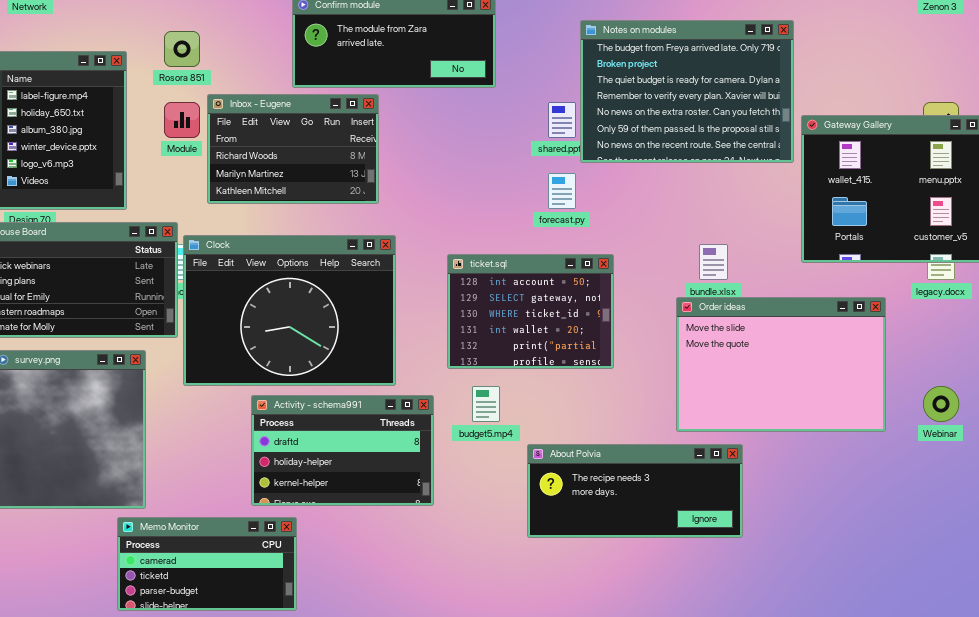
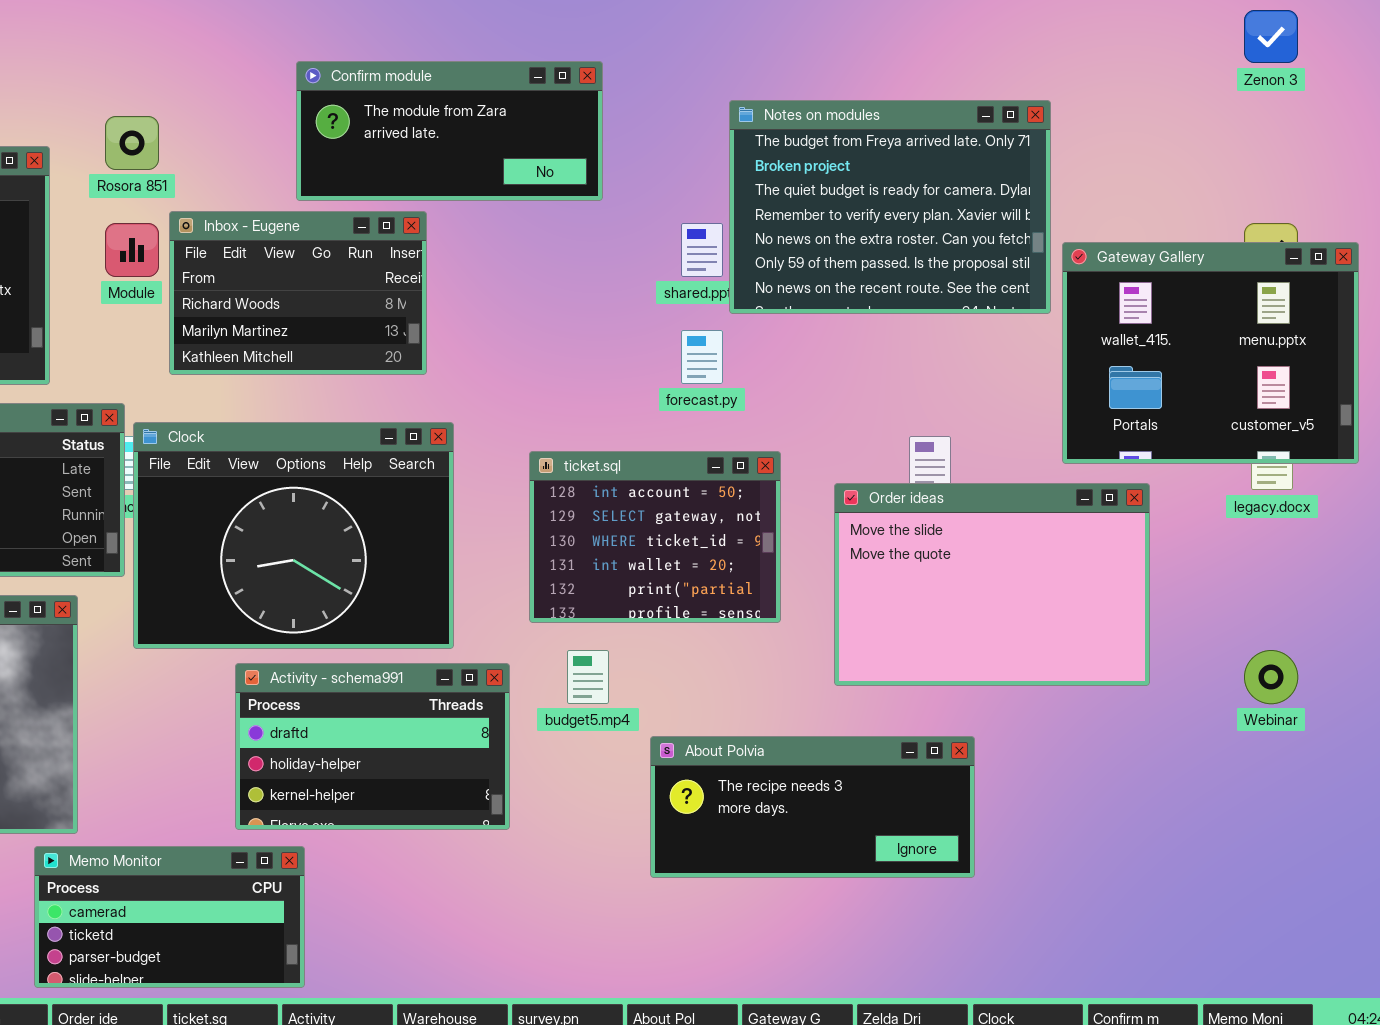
Order ideas: [676,297,886,432] -> [834,483,1150,686], moved

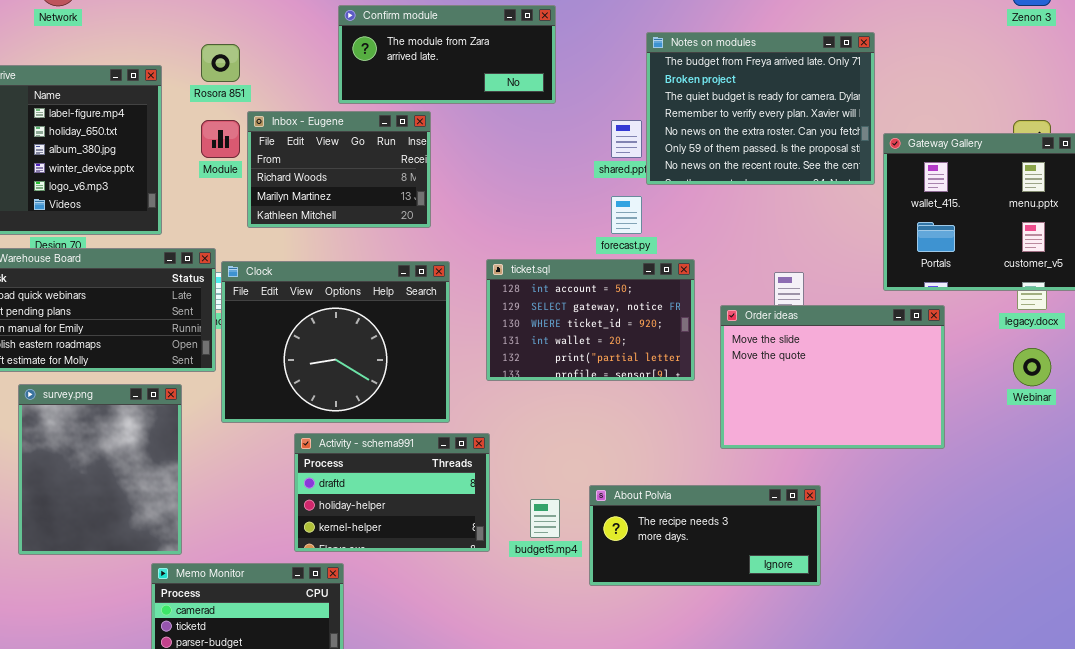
ticket.sql: [529,451,781,623] -> [486,259,695,381], moved, resized
budget5.mp4: [567,650,609,704] -> [530,499,560,538], moved
Webinar: [1244,650,1298,704] -> [1013,348,1051,386], moved

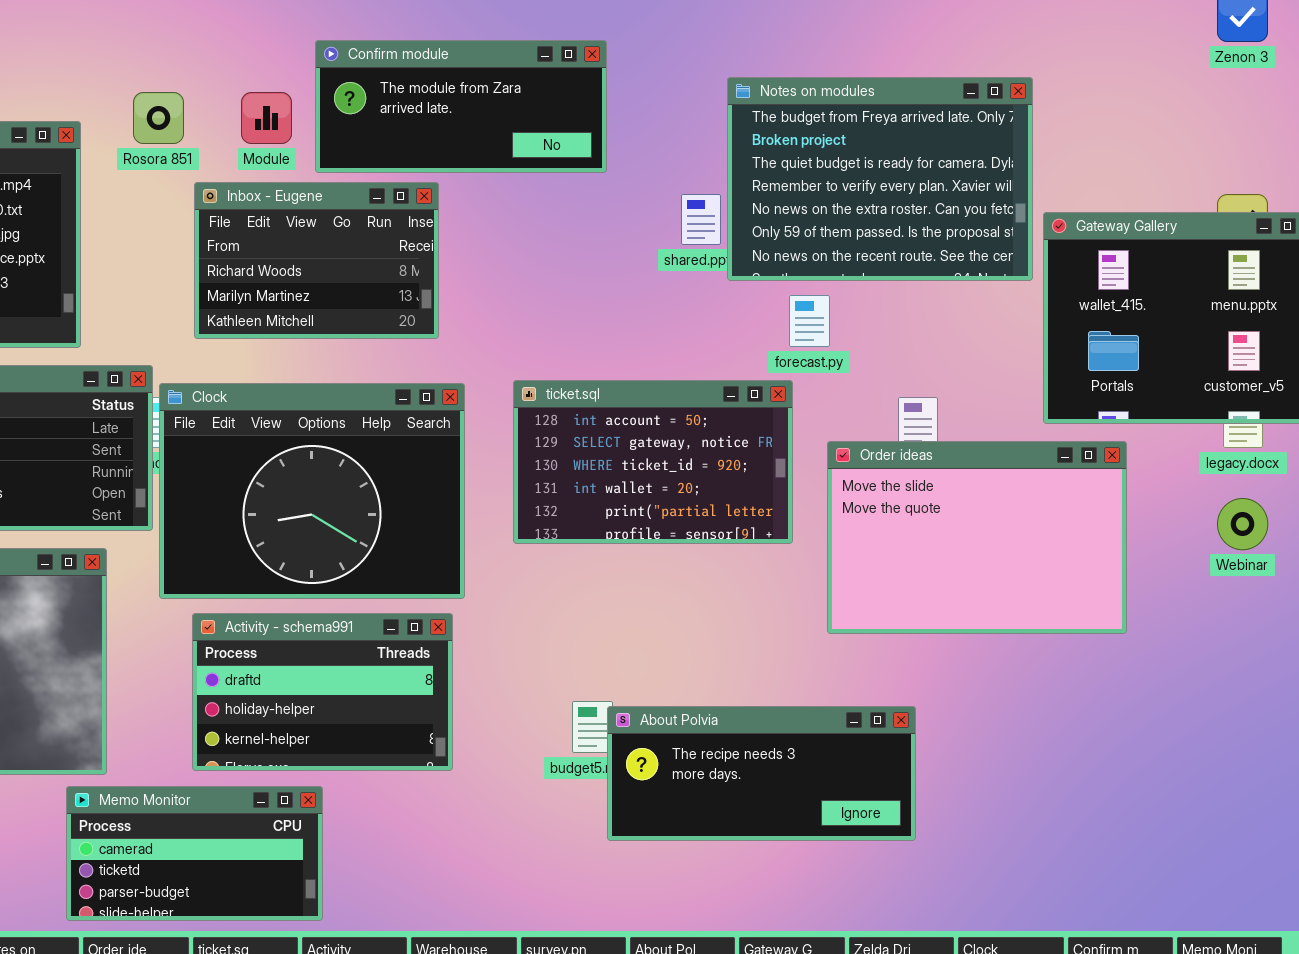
Module: [201,120,240,158] -> [241,92,292,144], moved
forecast.py: [611,196,642,234] -> [789,295,830,347], moved
Activity - schema991: [294,433,490,552] -> [192,613,453,771], moved
About Polvia: [589,485,821,586] -> [607,706,916,841], moved

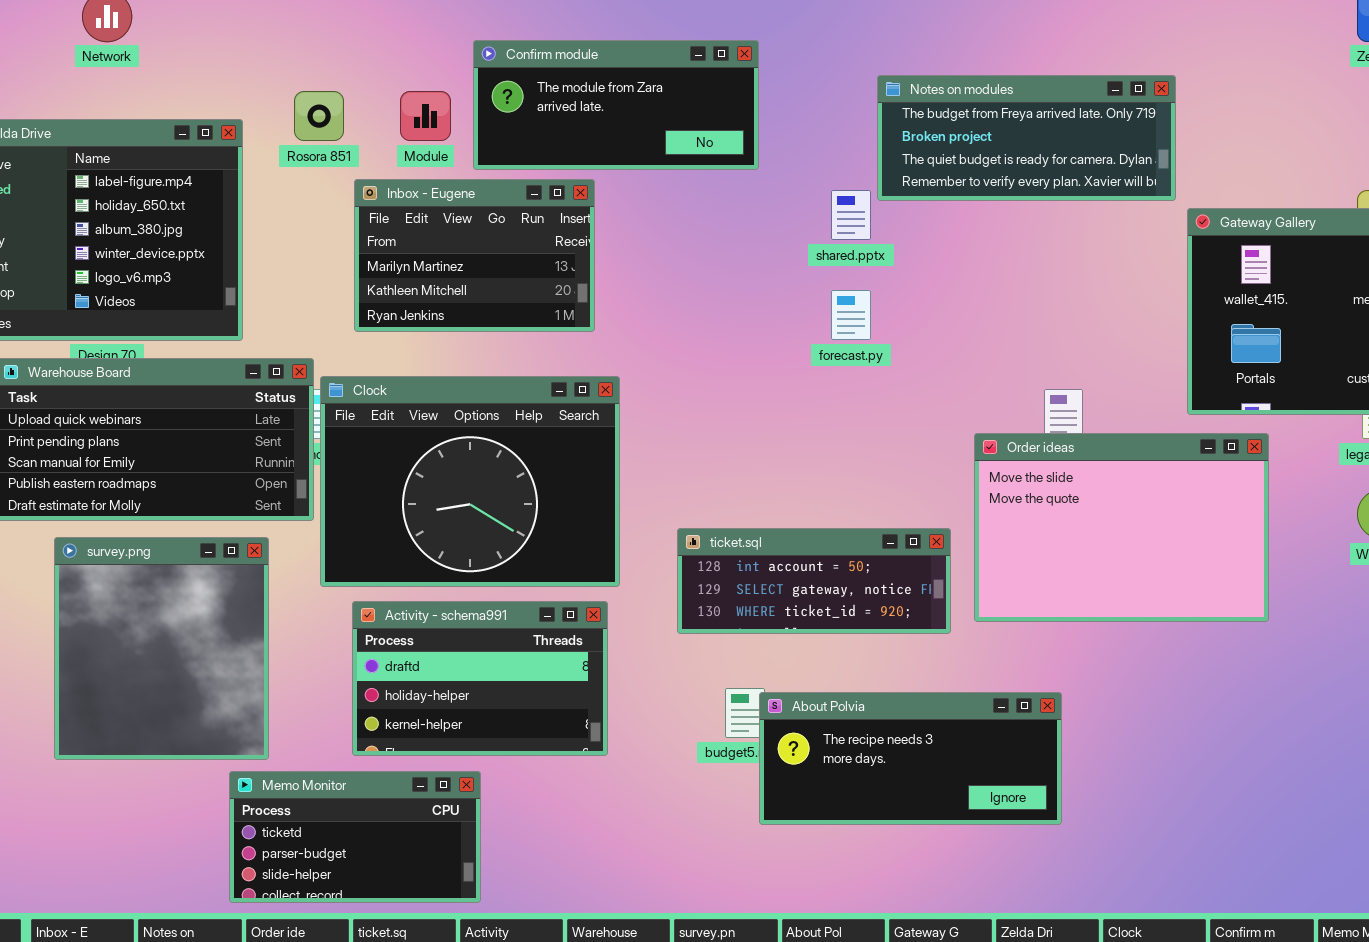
Notes on modules: [727,77,1033,281] -> [877,75,1176,201], resized
Inbox - Eugene: [194,182,439,339] -> [354,179,595,332], scrolled down 1 row
forecast.py: [789,295,830,347] -> [831,290,871,340], moved
ticket.sql: [513,380,793,544] -> [677,528,951,634], moved, resized
Memo Monitor: [66,786,323,921] -> [229,771,481,903], scrolled down 1 row

